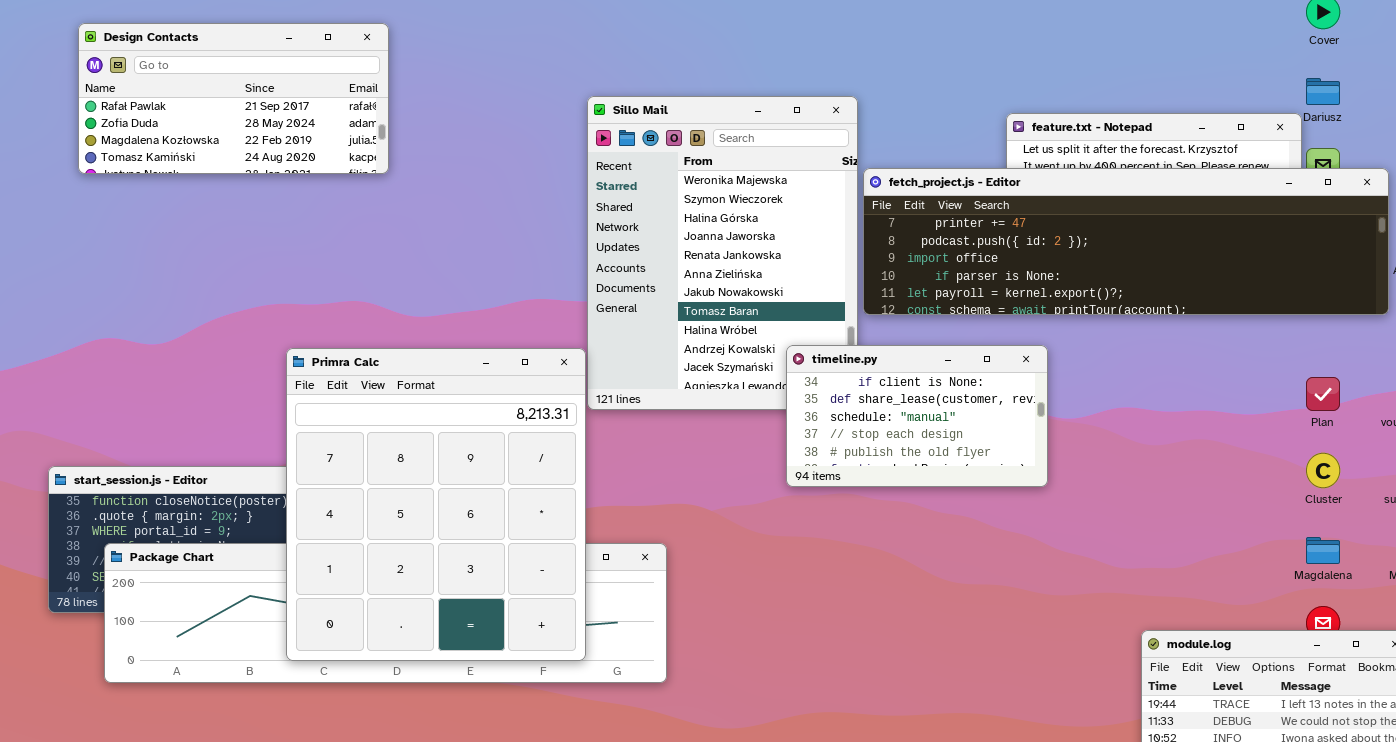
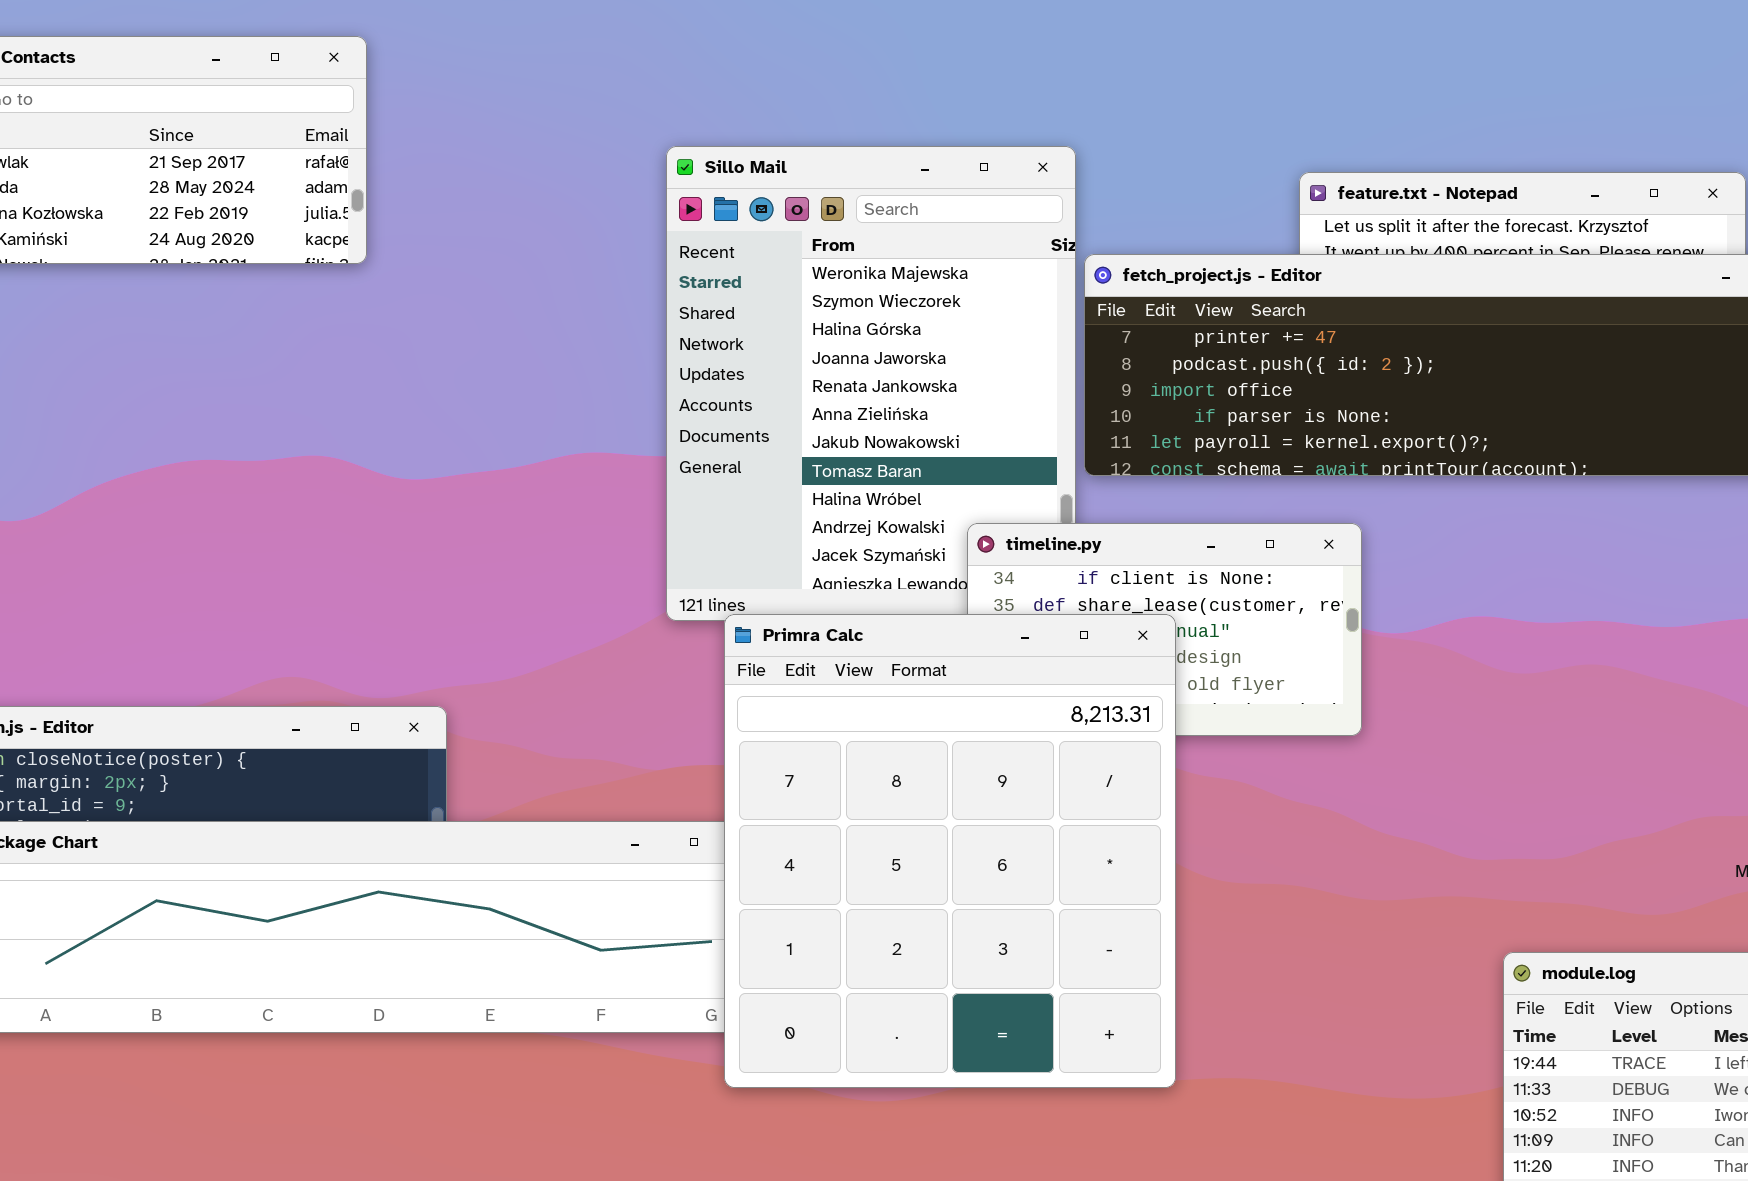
Primra Calc: [286,348,586,661] -> [724,614,1176,1088], moved

